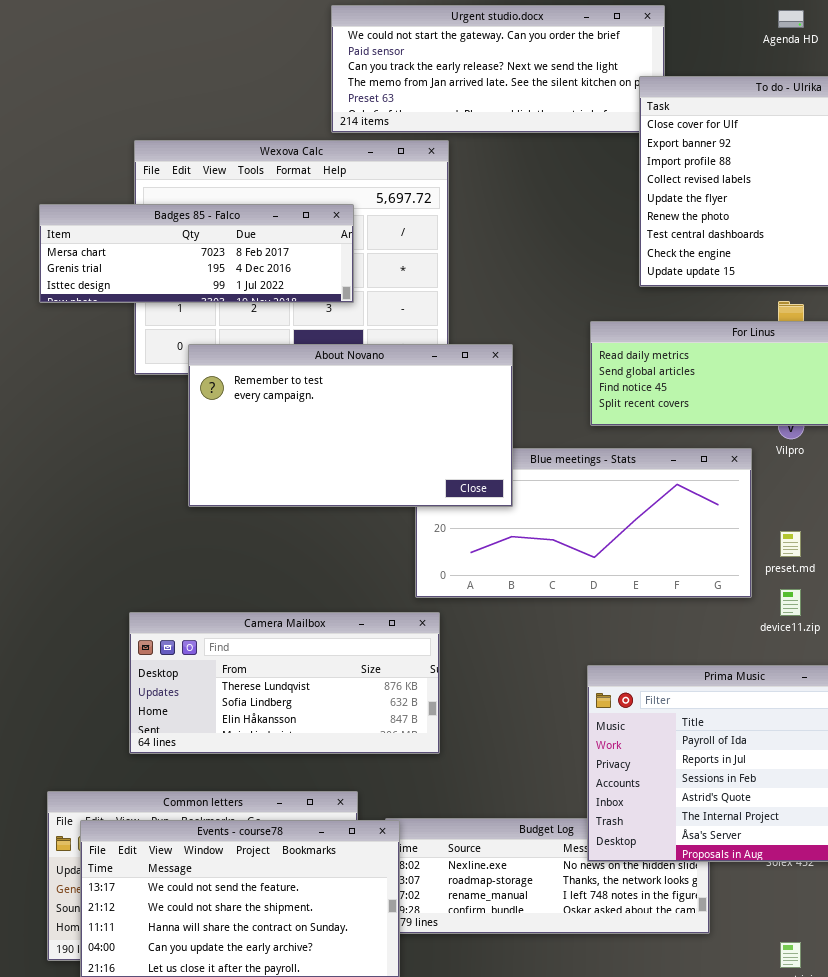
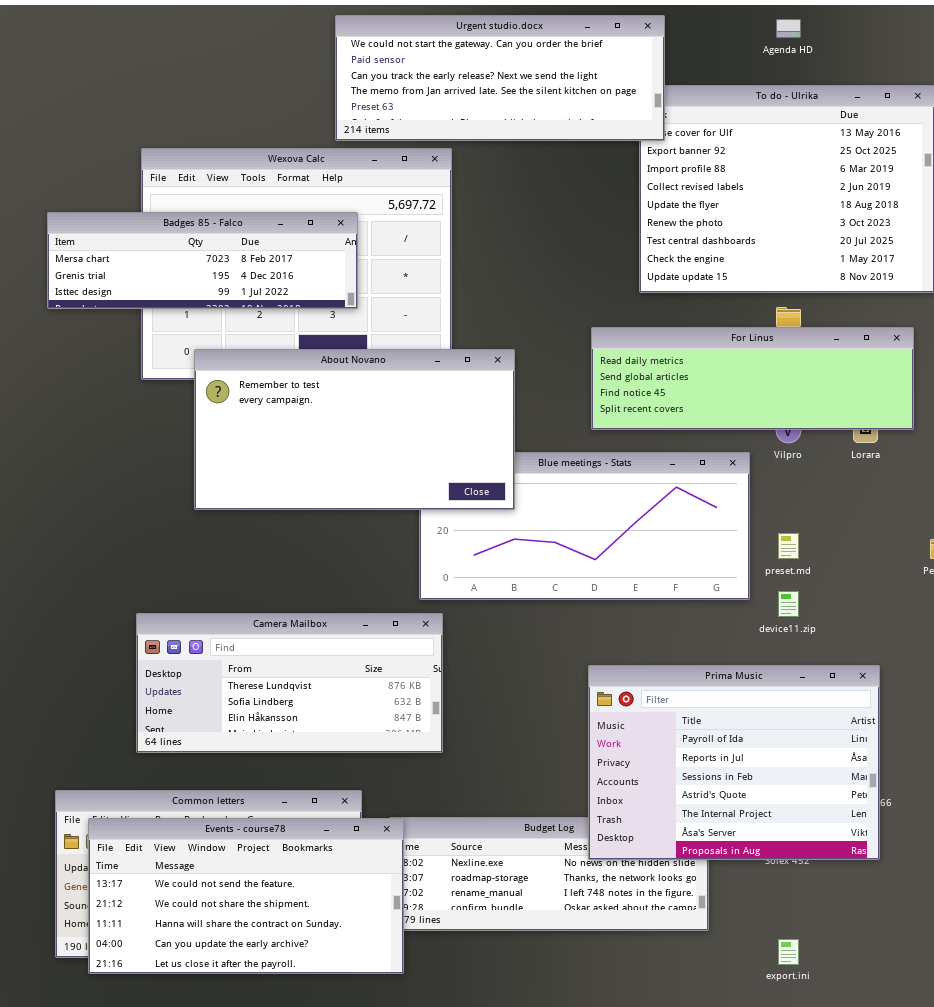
Urgent studio.docx: [331,5,665,133] -> [335,15,665,141], raised

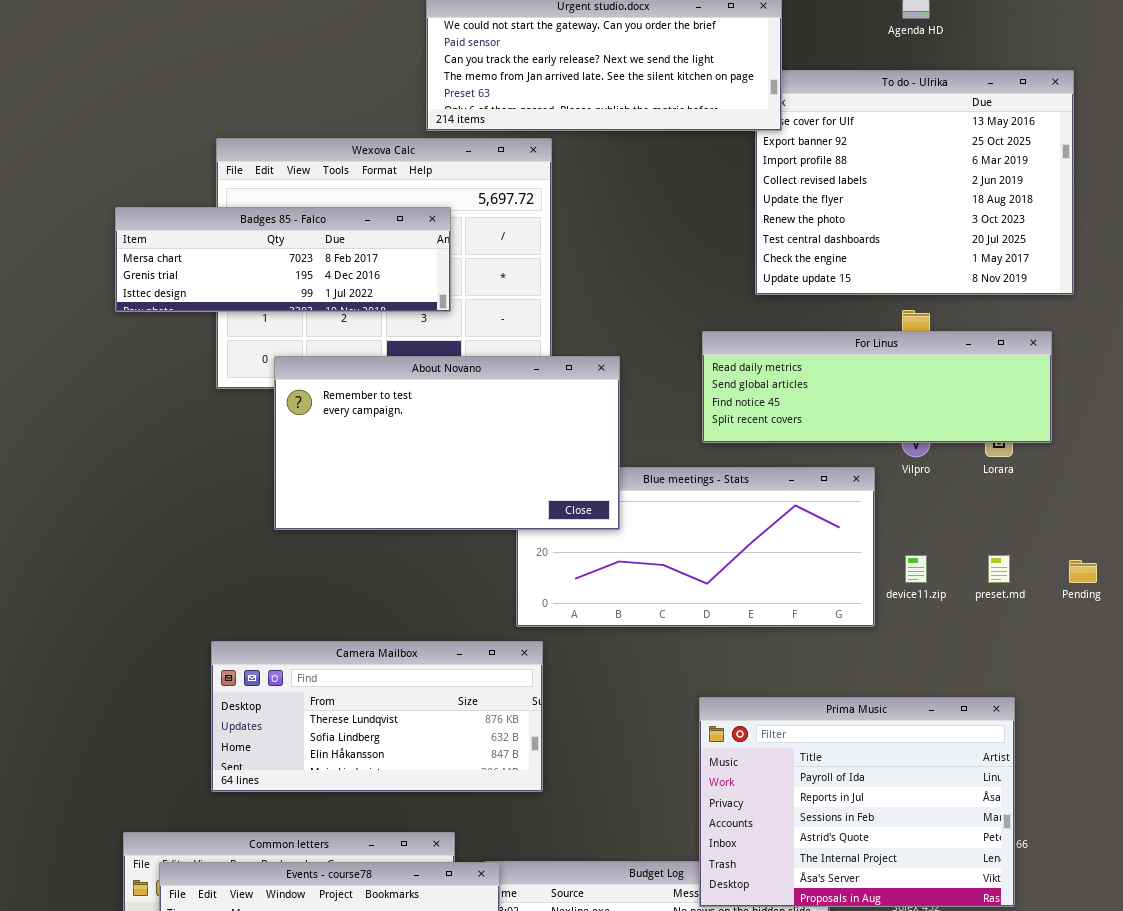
preset.md: [778,533,799,559] -> [988,555,1010,583], moved
device11.zip: [778,591,799,617] -> [905,555,927,583], moved

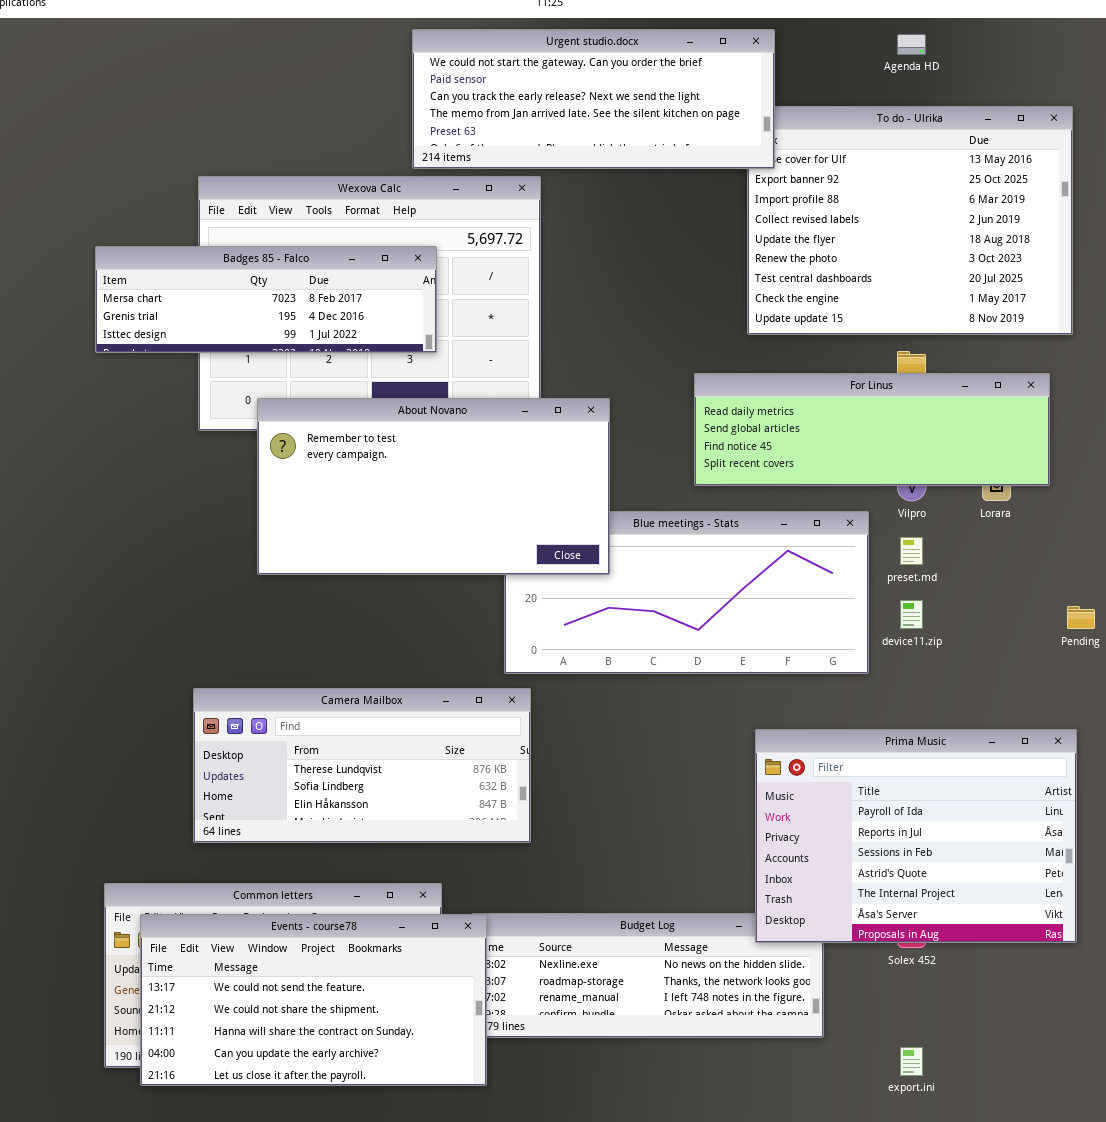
preset.md: [988,555,1010,583] -> [900,537,923,565], moved
Prima Music: [699,697,1015,907] -> [755,729,1077,943], moved

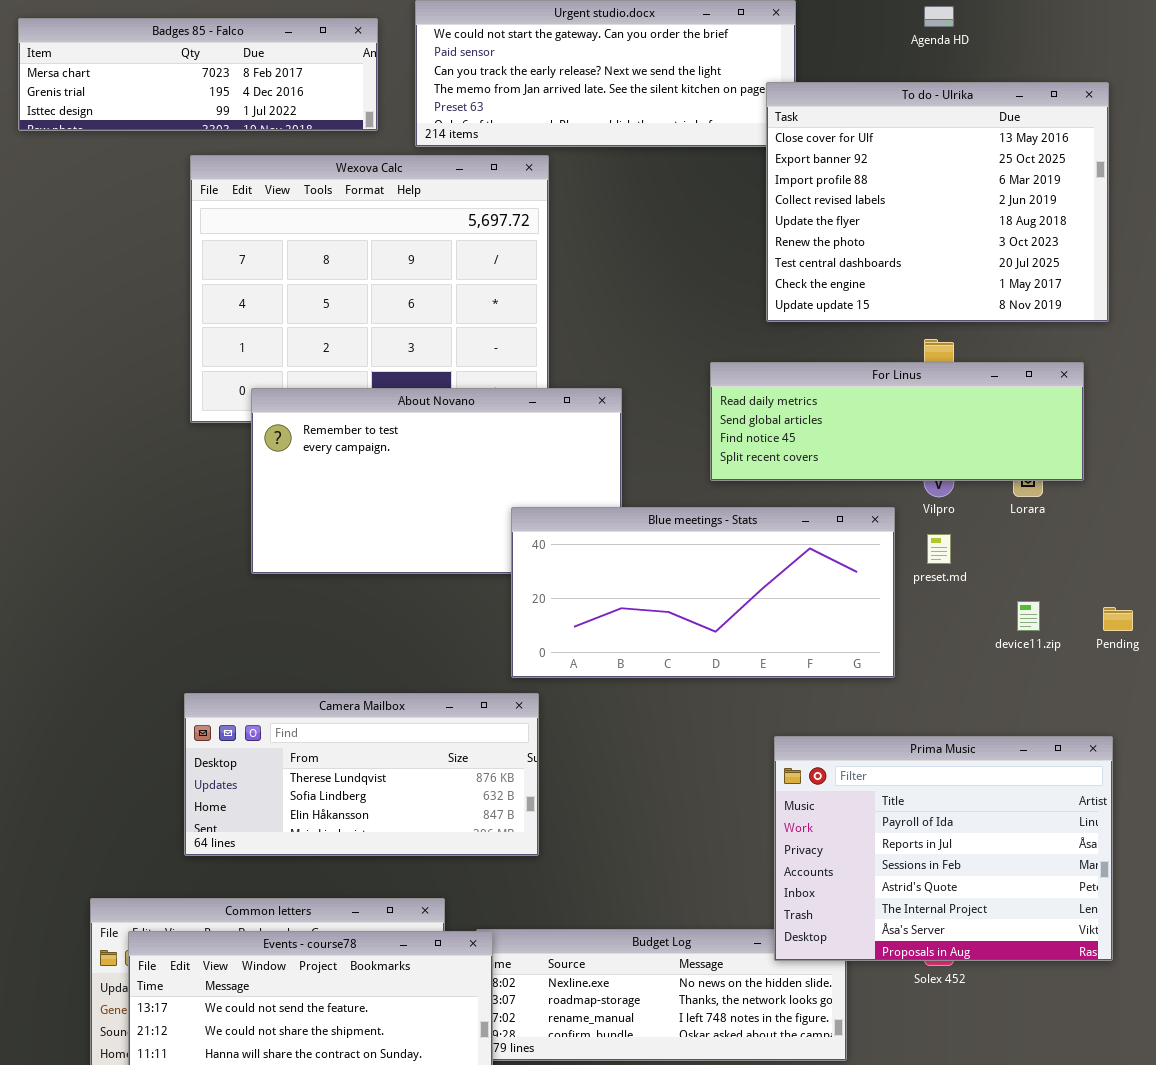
To do - Ulrika: [747,106,1073,335] -> [766,82,1109,322], raised
Badges 85 - Falco: [95,246,437,353] -> [18,18,378,131], moved
Blue meetings - Stats: [504,511,869,674] -> [511,507,895,678], raised
device11.zip: [900,600,923,629] -> [1017,601,1040,631], moved

